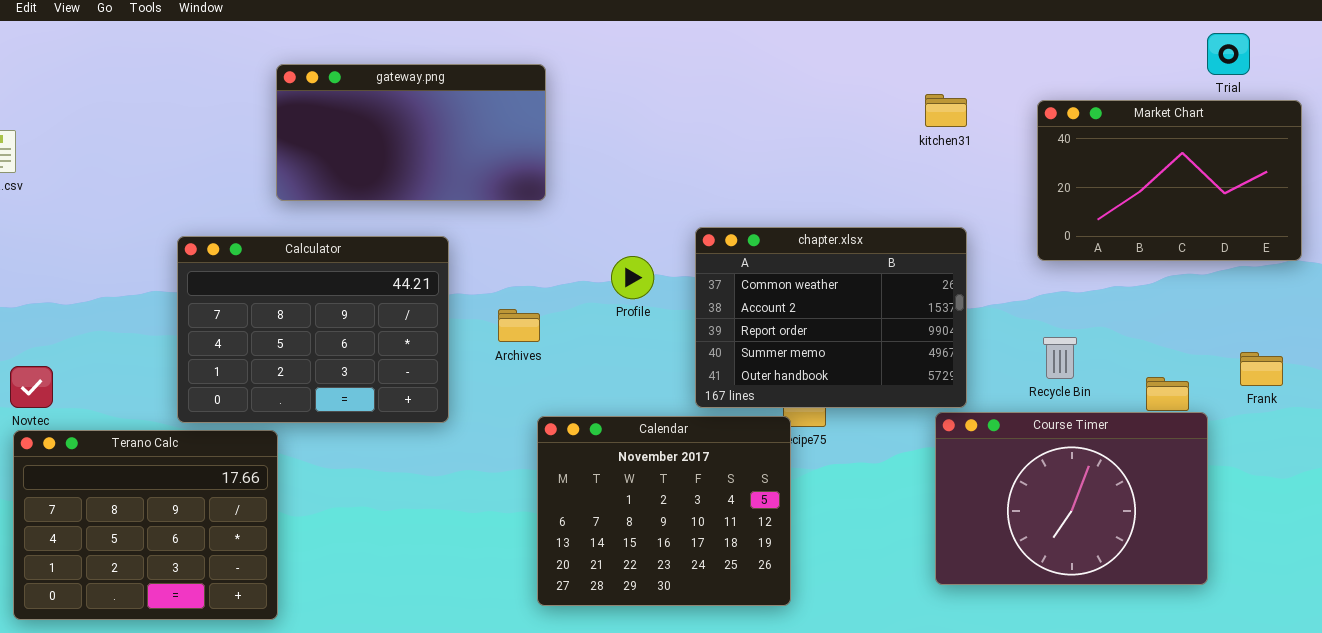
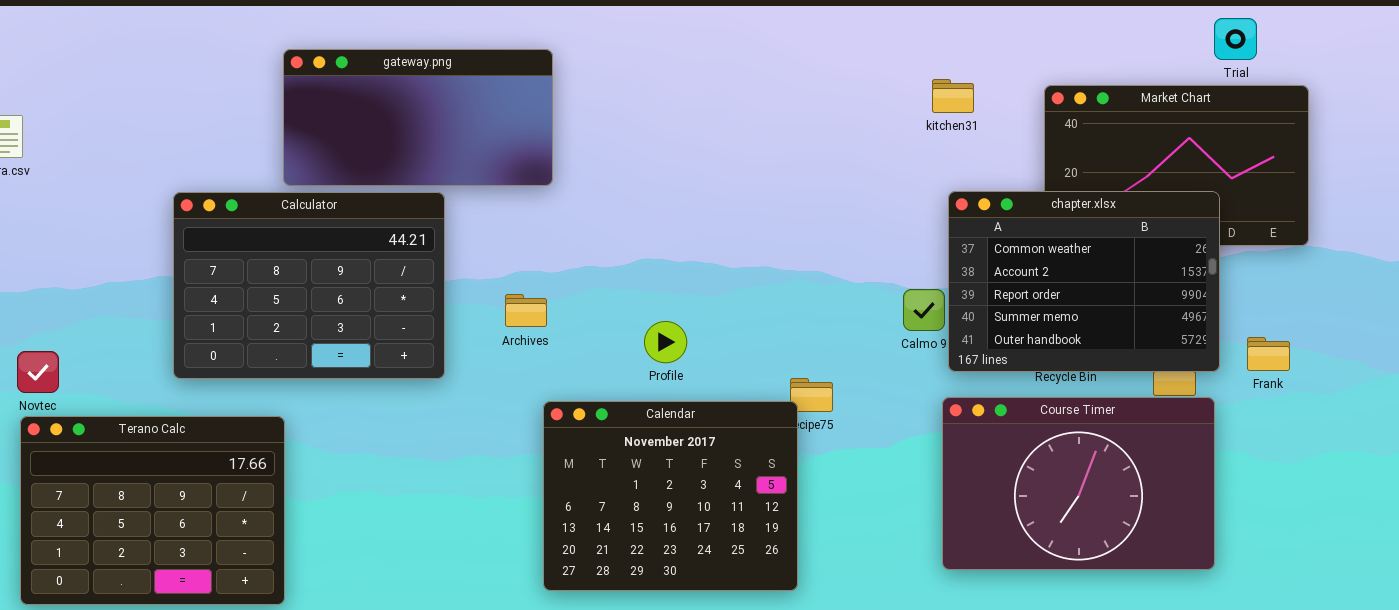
chapter.xlsx: [695,227,967,408] -> [948,191,1220,372], moved
Calculator: [177,236,449,423] -> [173,192,445,379], moved
Profile: [611,256,654,299] -> [644,321,687,363], moved

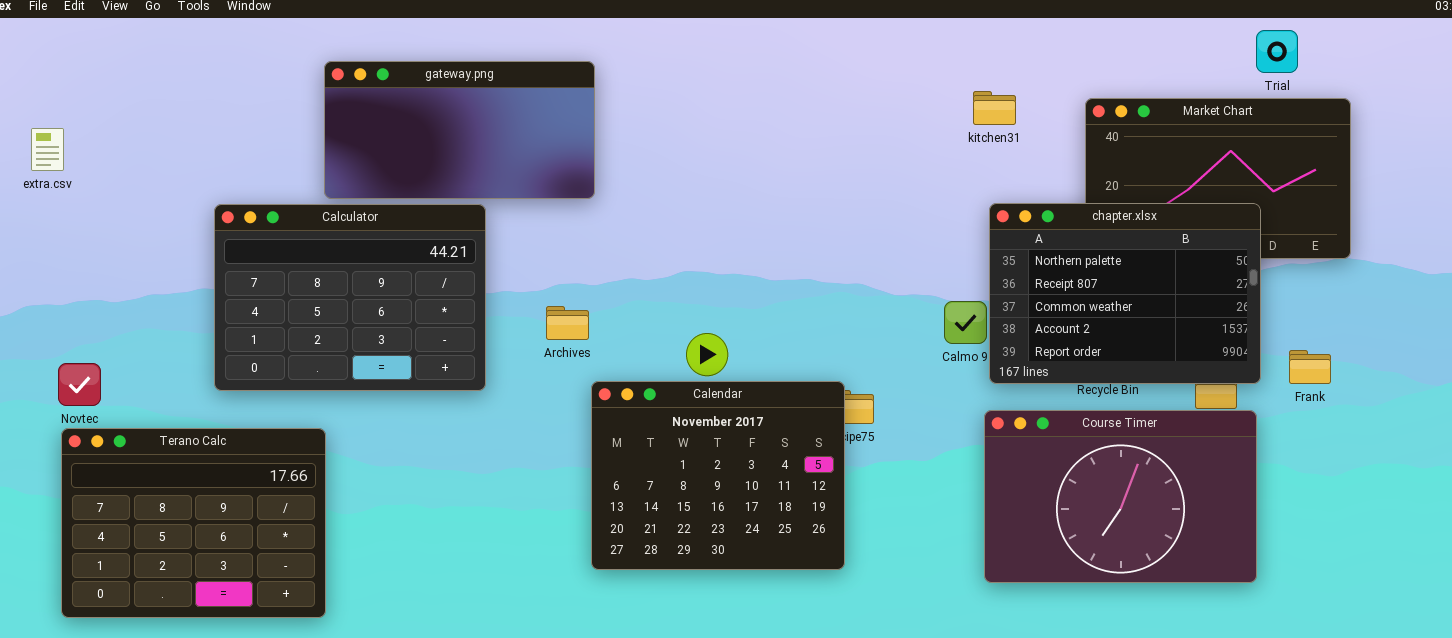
chapter.xlsx: [948,191,1220,372] -> [989,203,1261,384], scrolled up 2 rows
Calendar: [543,401,798,591] -> [591,381,845,570], moved

